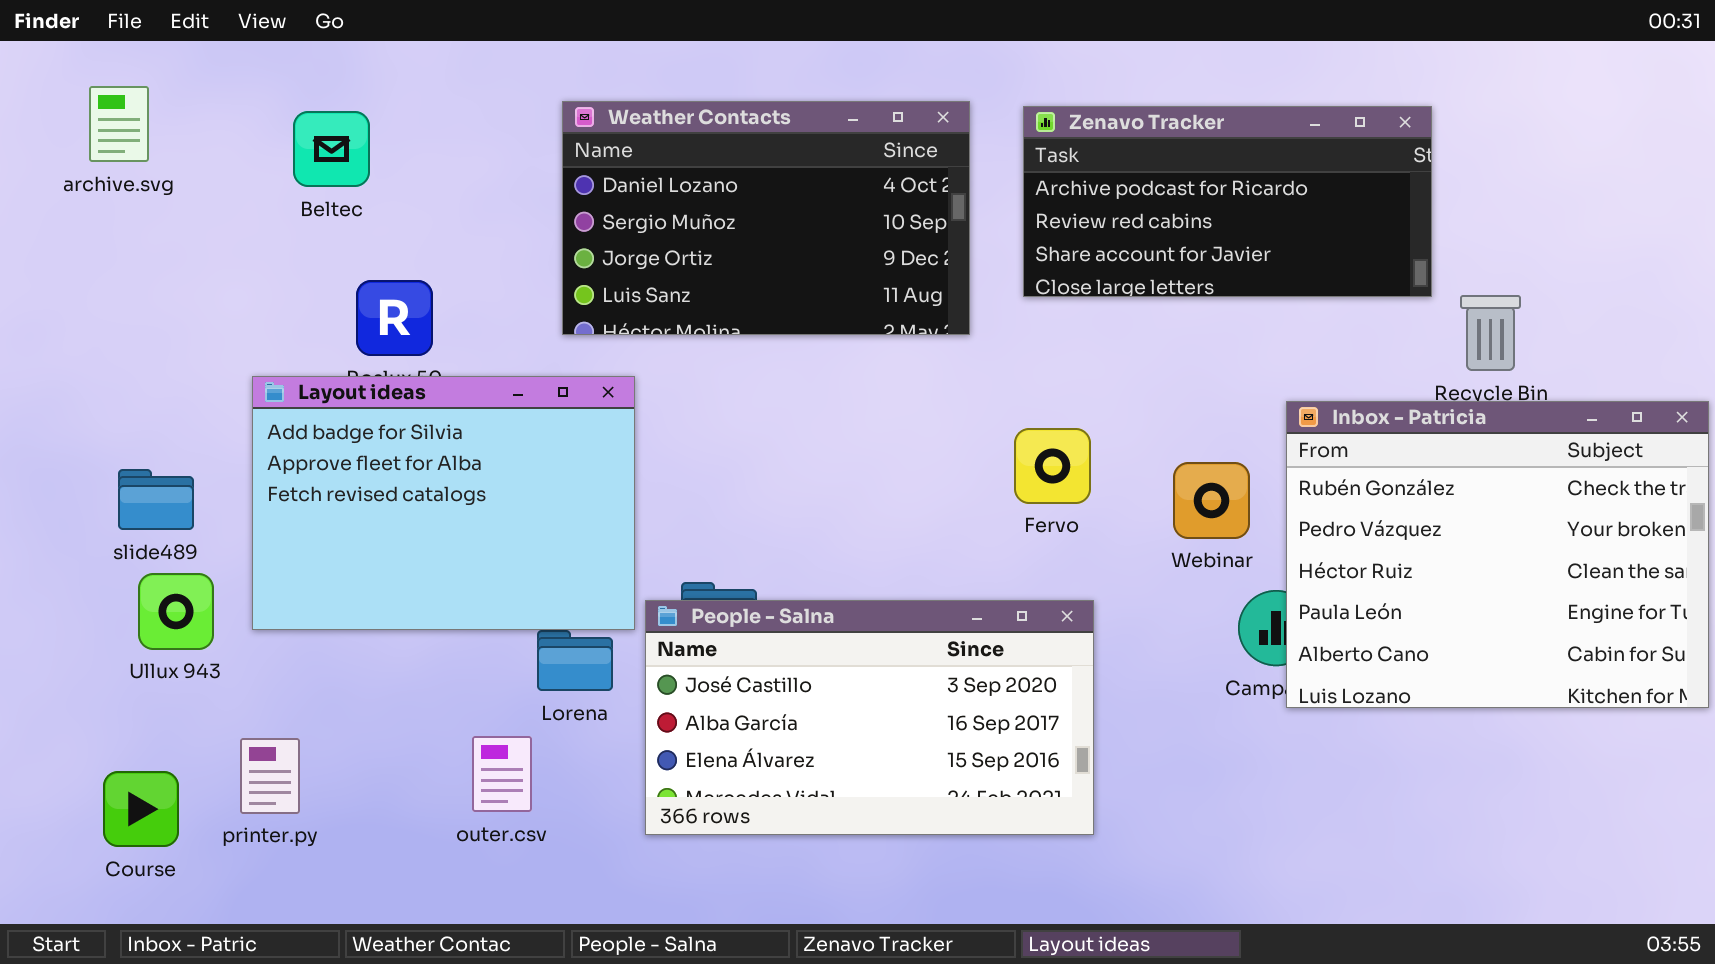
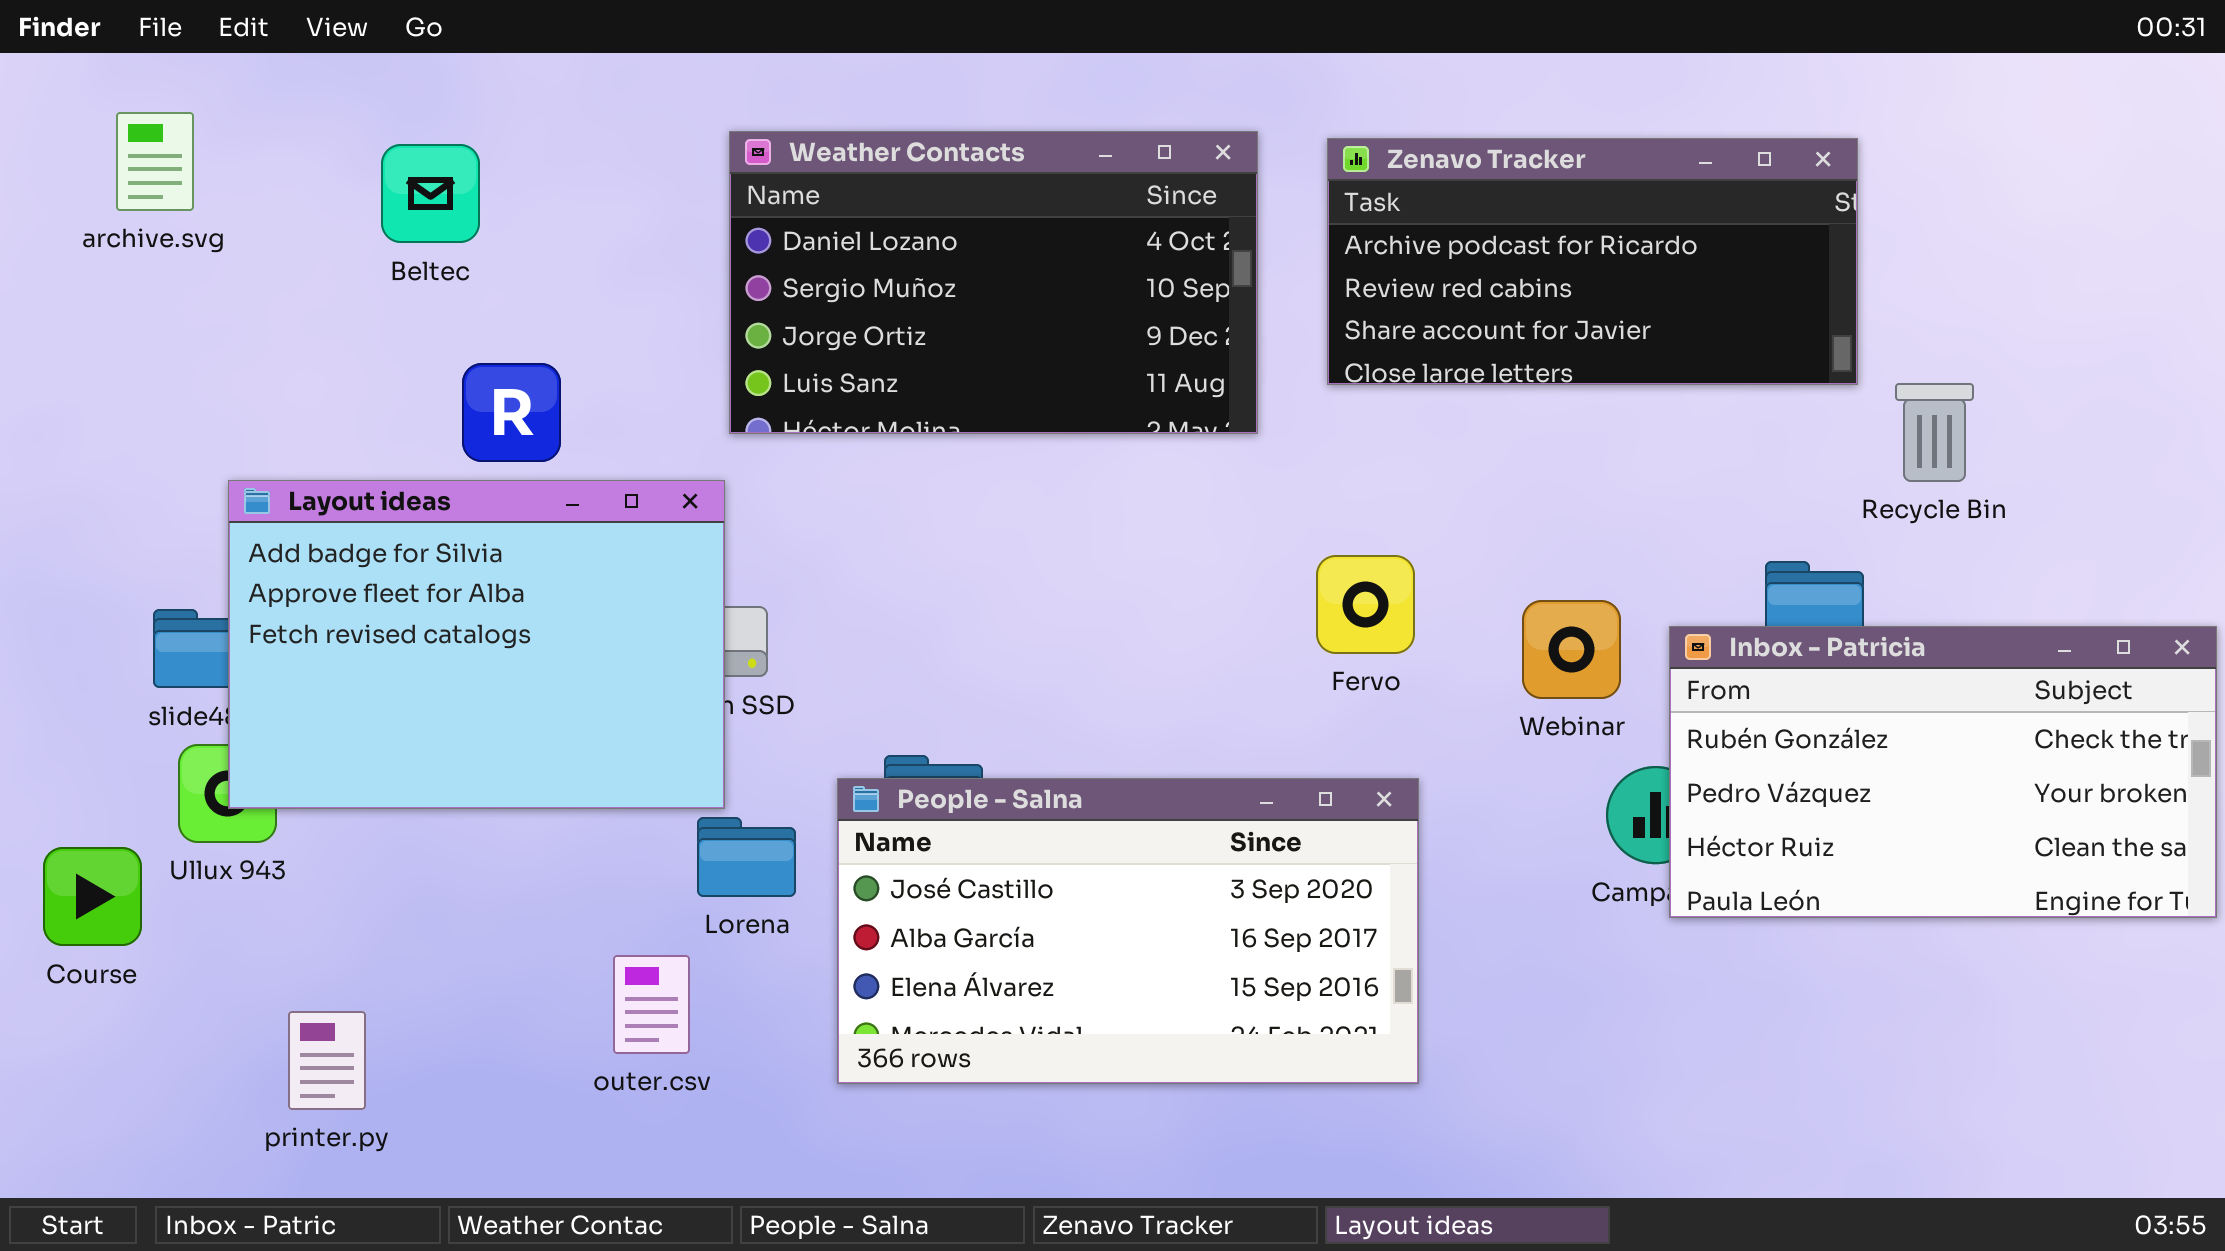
Layout ideas: [252,376,635,630] -> [228,480,725,809], moved
Inbox - Patricia: [1286,401,1709,708] -> [1669,626,2217,918], resized
printer.py: [240,738,300,814] -> [288,1011,366,1110], moved
Course: [103,771,179,847] -> [43,847,142,946], moved

